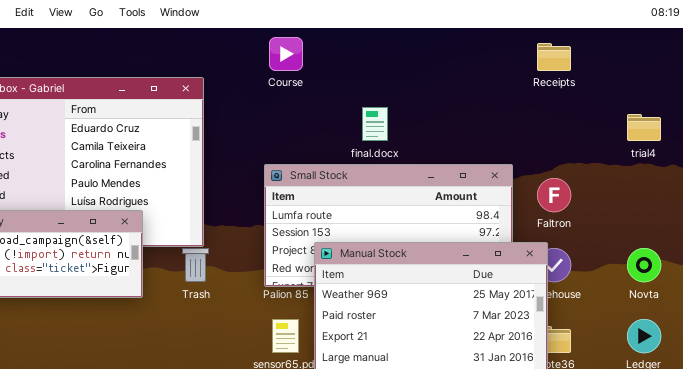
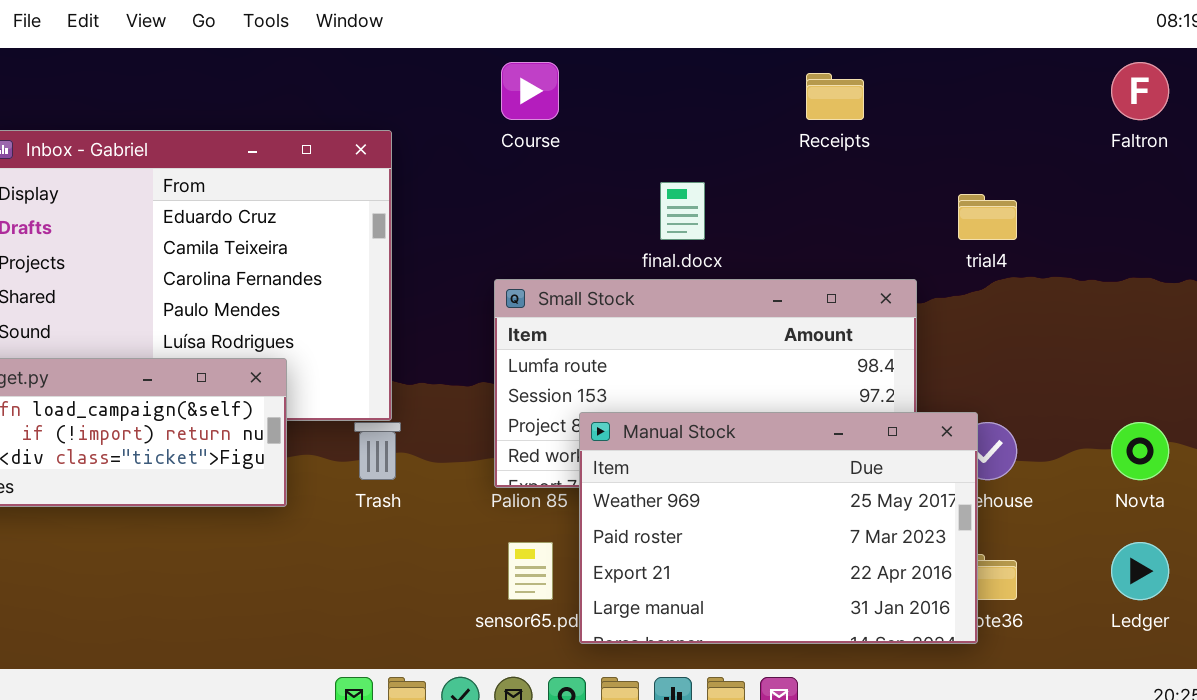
Receipts: [537,43,571,71] -> [806,73,864,120], moved
trial4: [627,114,661,141] -> [958,194,1017,240], moved
Faltron: [537,178,571,212] -> [1111,62,1169,120], moved

